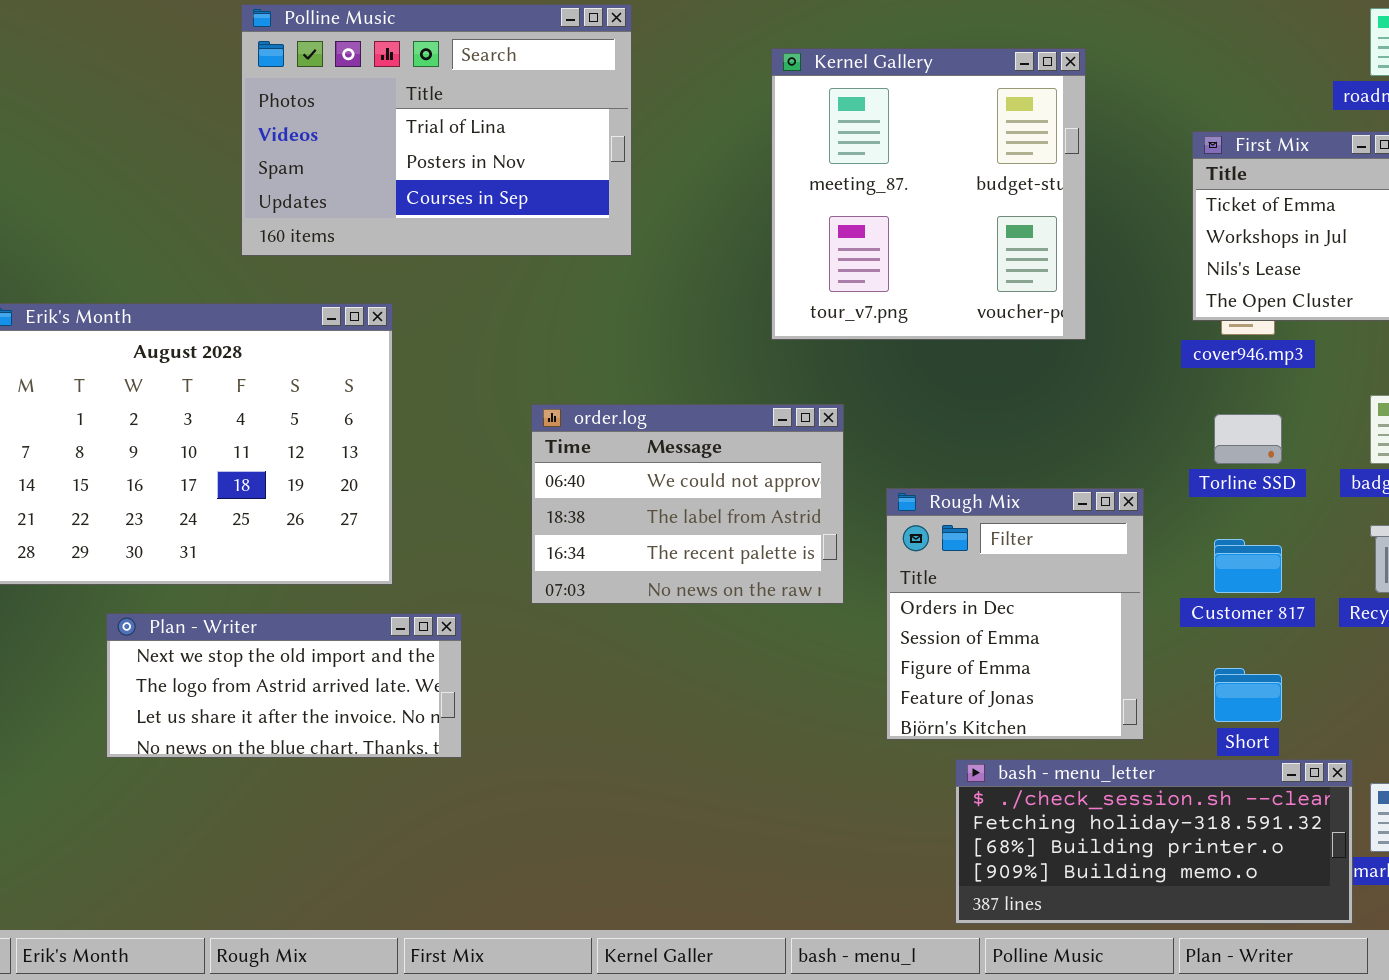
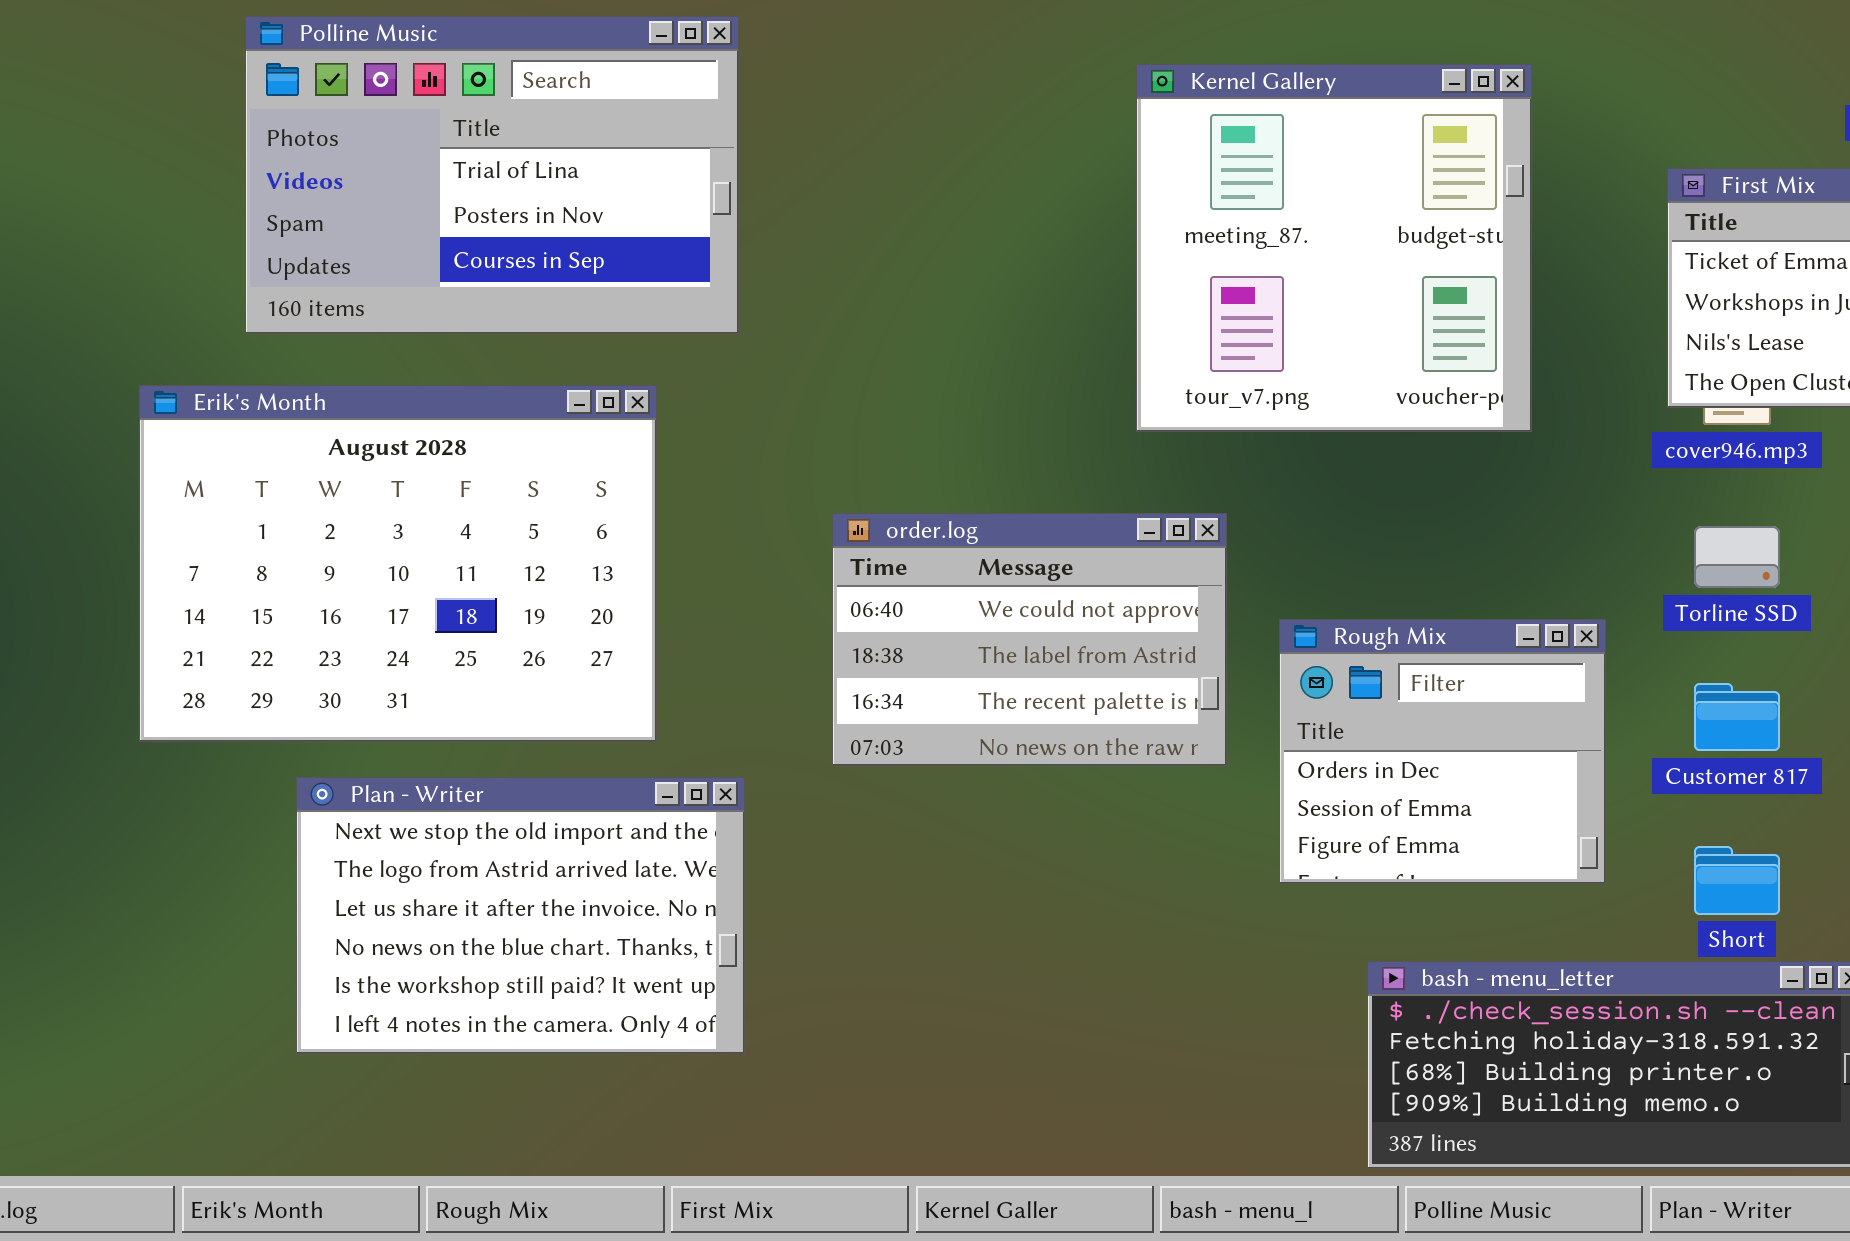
Polline Music: [241,4,632,256] -> [245,16,739,334], moved
Rough Mix: [886,488,1144,740] -> [1279,619,1606,884], resized
Plan - Writer: [106,613,462,758] -> [296,777,745,1054], resized

